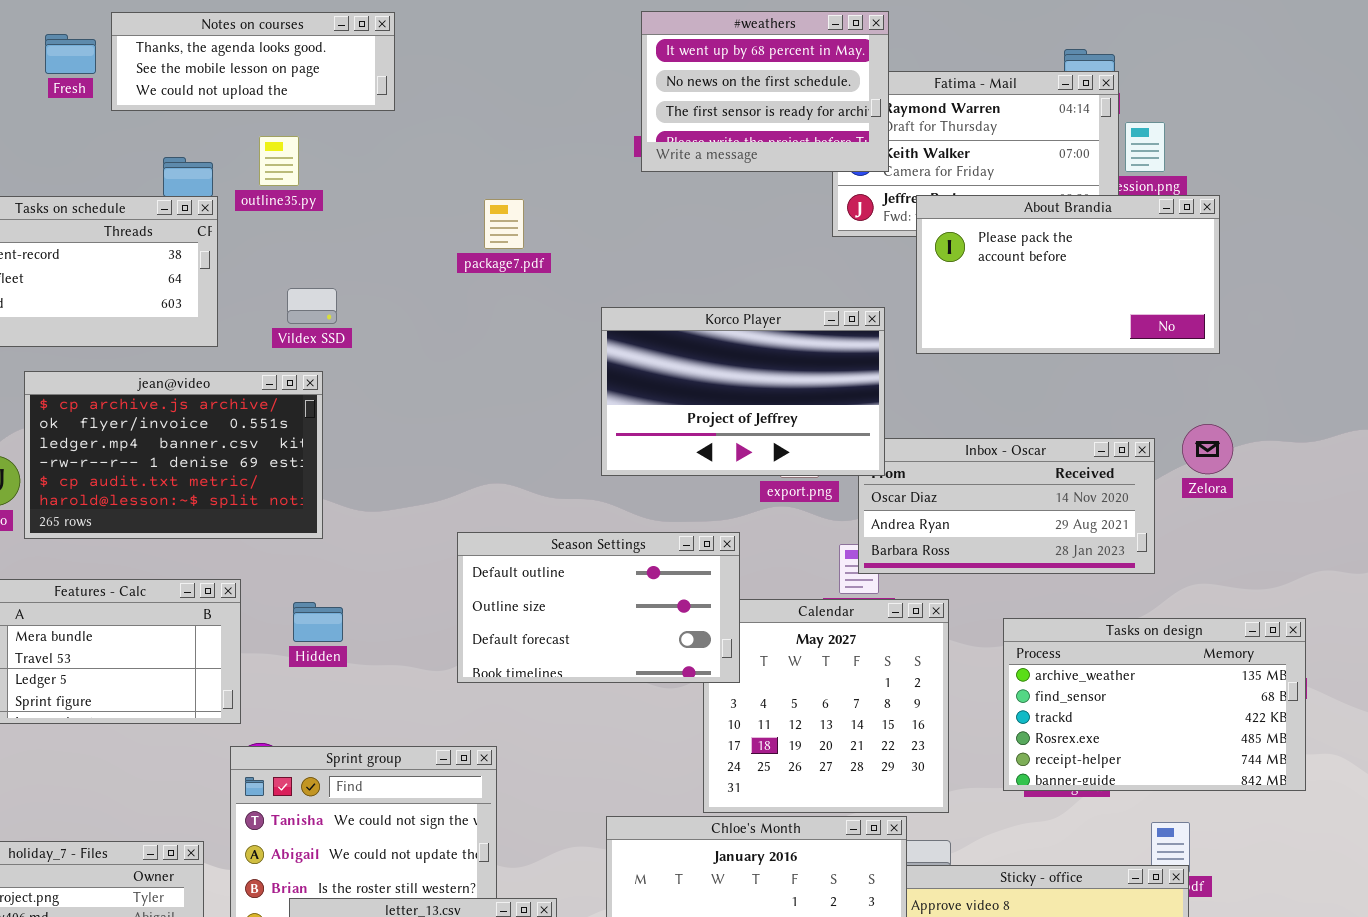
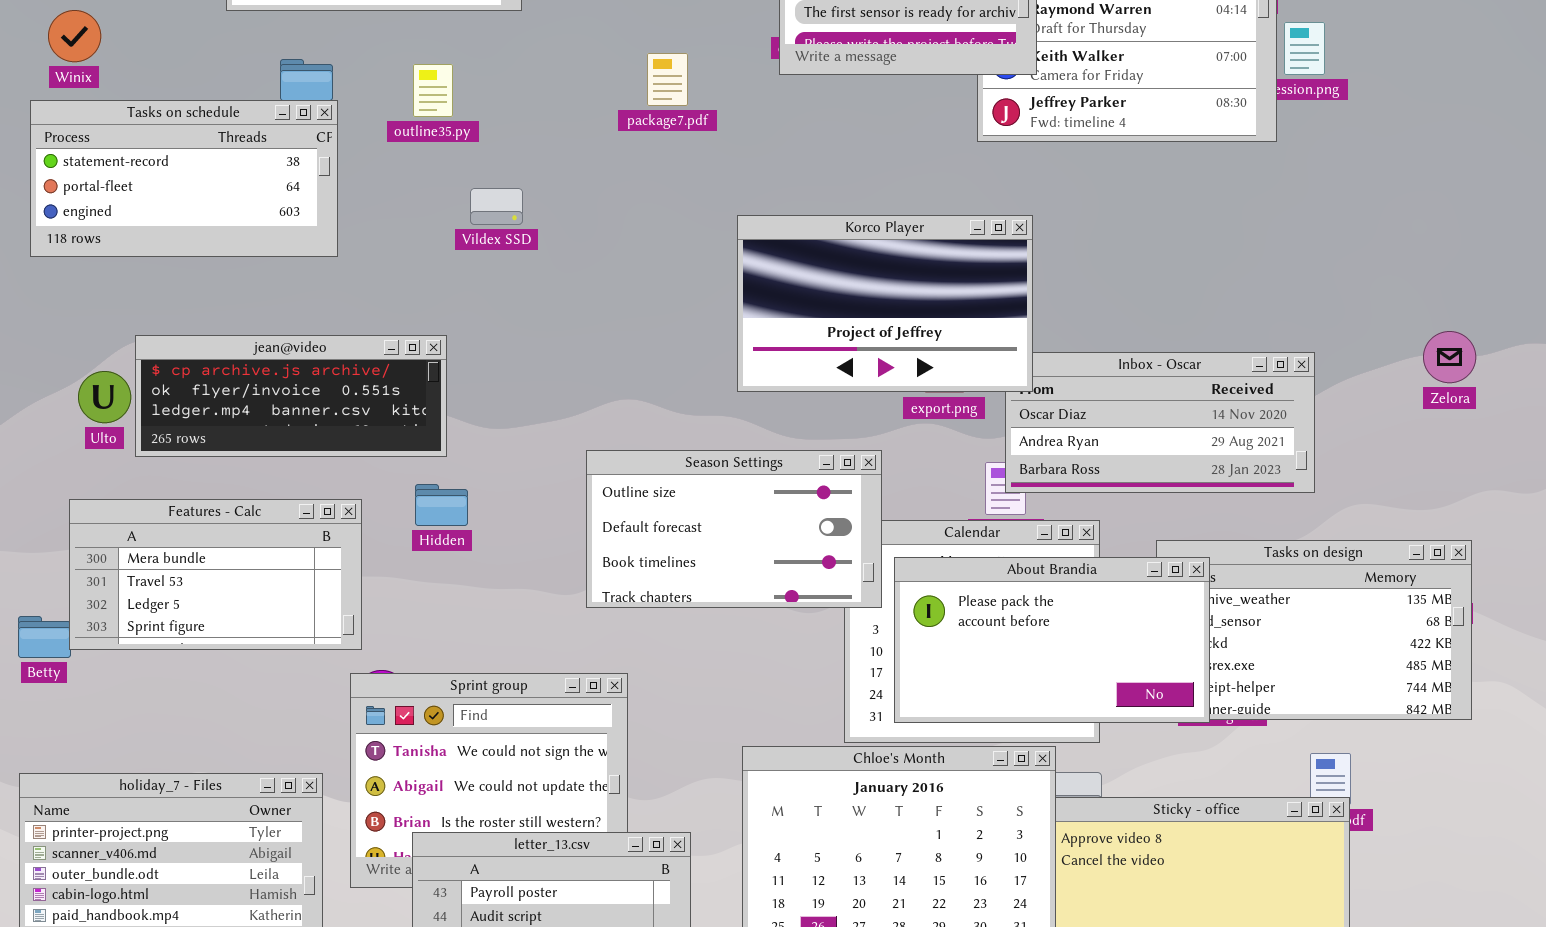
outline35.py: [259,136,299,186] -> [413,64,453,117], moved
About Brandia: [916,195,1220,354] -> [894,557,1210,723], moved
package7.pdf: [484,199,524,249] -> [647,53,688,106], moved
Vildex SSD: [287,288,337,324] -> [470,188,523,225], moved
jean@video: [24,371,323,539] -> [135,335,447,457], resized
Zelora: [1182,424,1233,474] -> [1423,331,1476,383], moved
Season Settings: [457,532,740,683] -> [586,450,882,608], scrolled down 1 row
Hidden: [293,602,343,642] -> [415,484,468,526], moved

